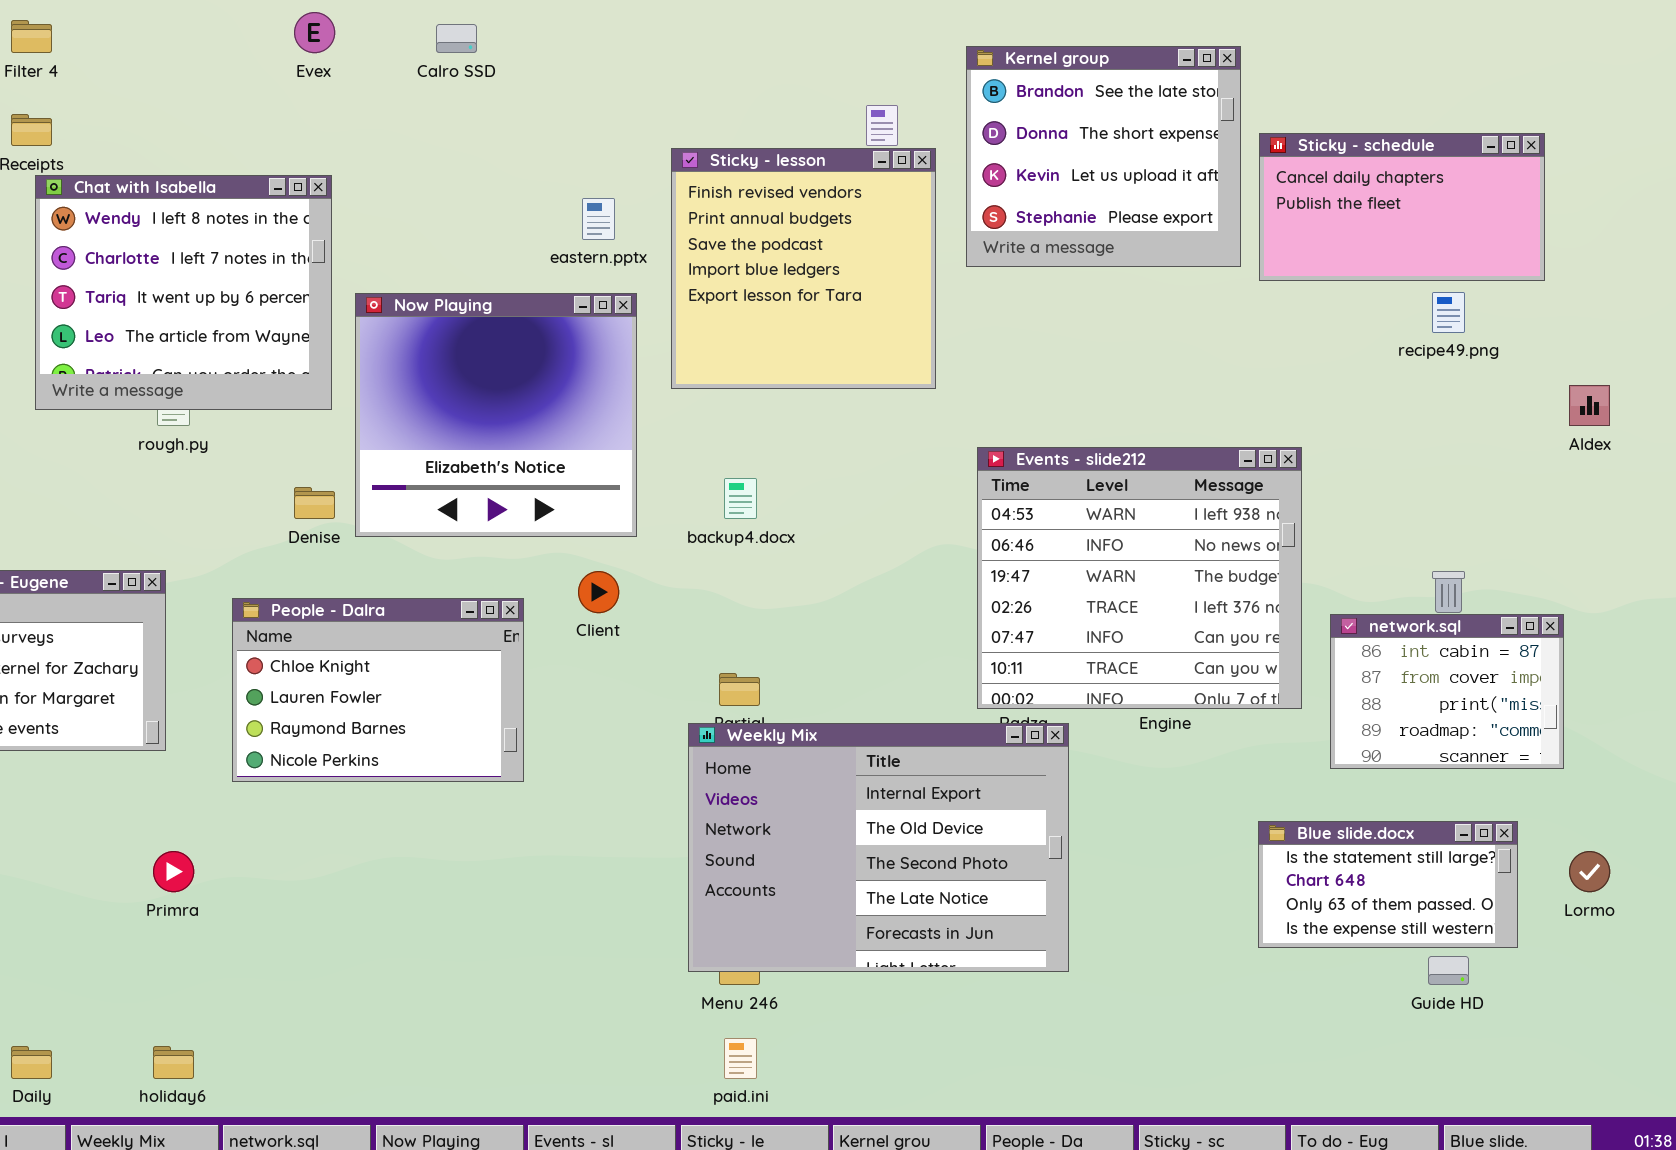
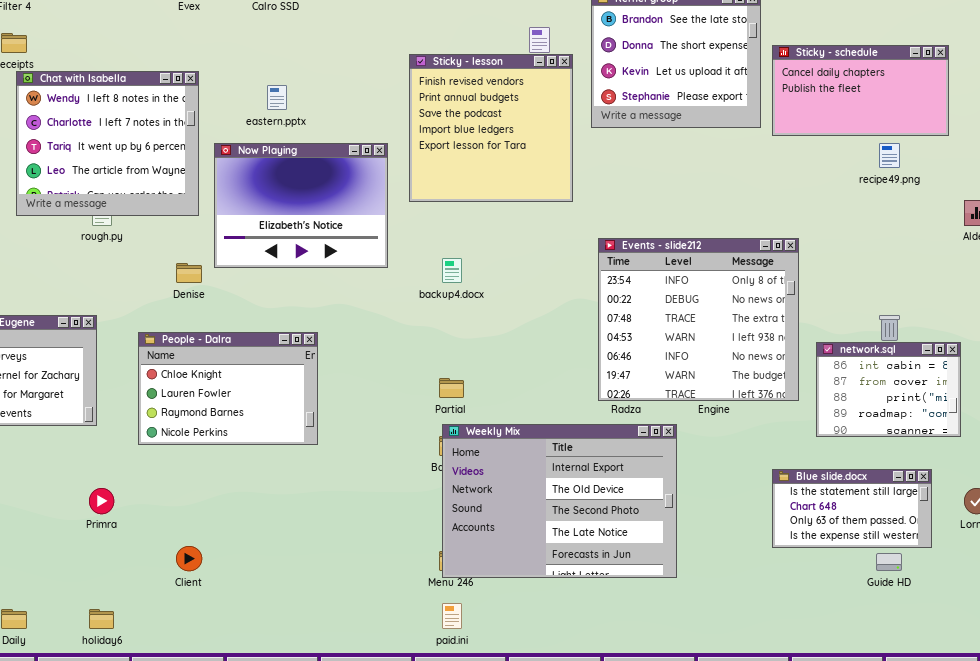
eastern.pptx: [582,198,615,240] -> [267,85,287,110], moved
Now Playing: [355,293,637,537] -> [214,143,388,268], resized
Events - slide212: [977,447,1302,709] -> [598,238,799,401], scrolled up 3 rows
Client: [578,571,619,613] -> [176,546,202,571], moved
Weekly Mix: [688,723,1069,972] -> [442,424,677,578], moved

